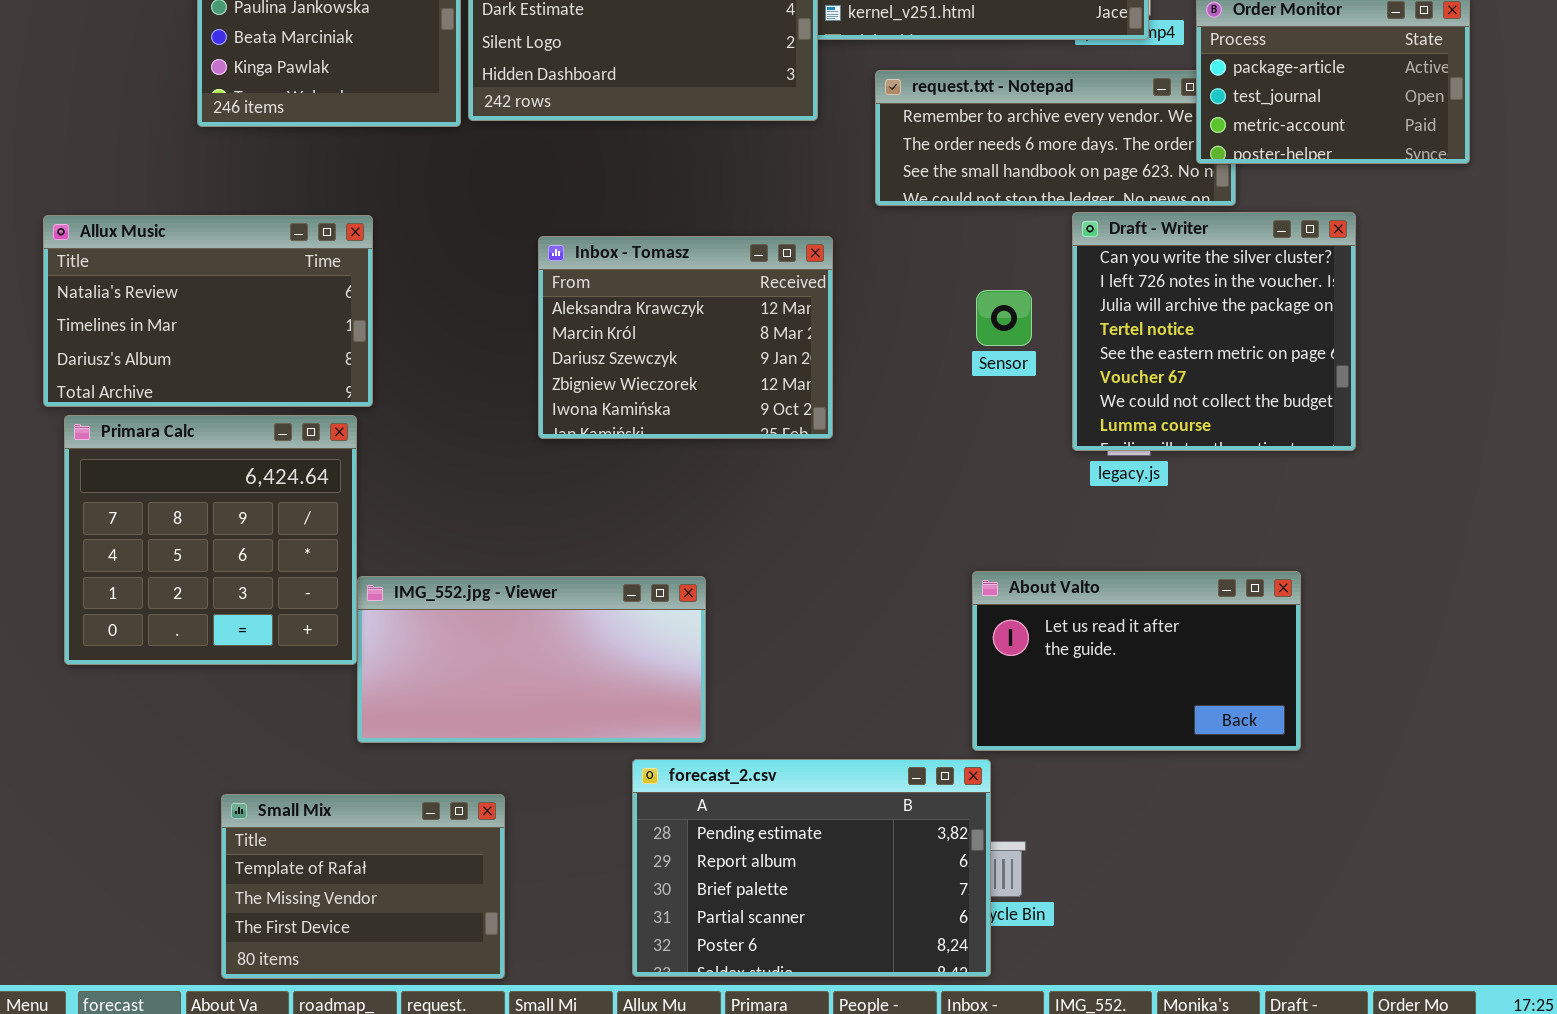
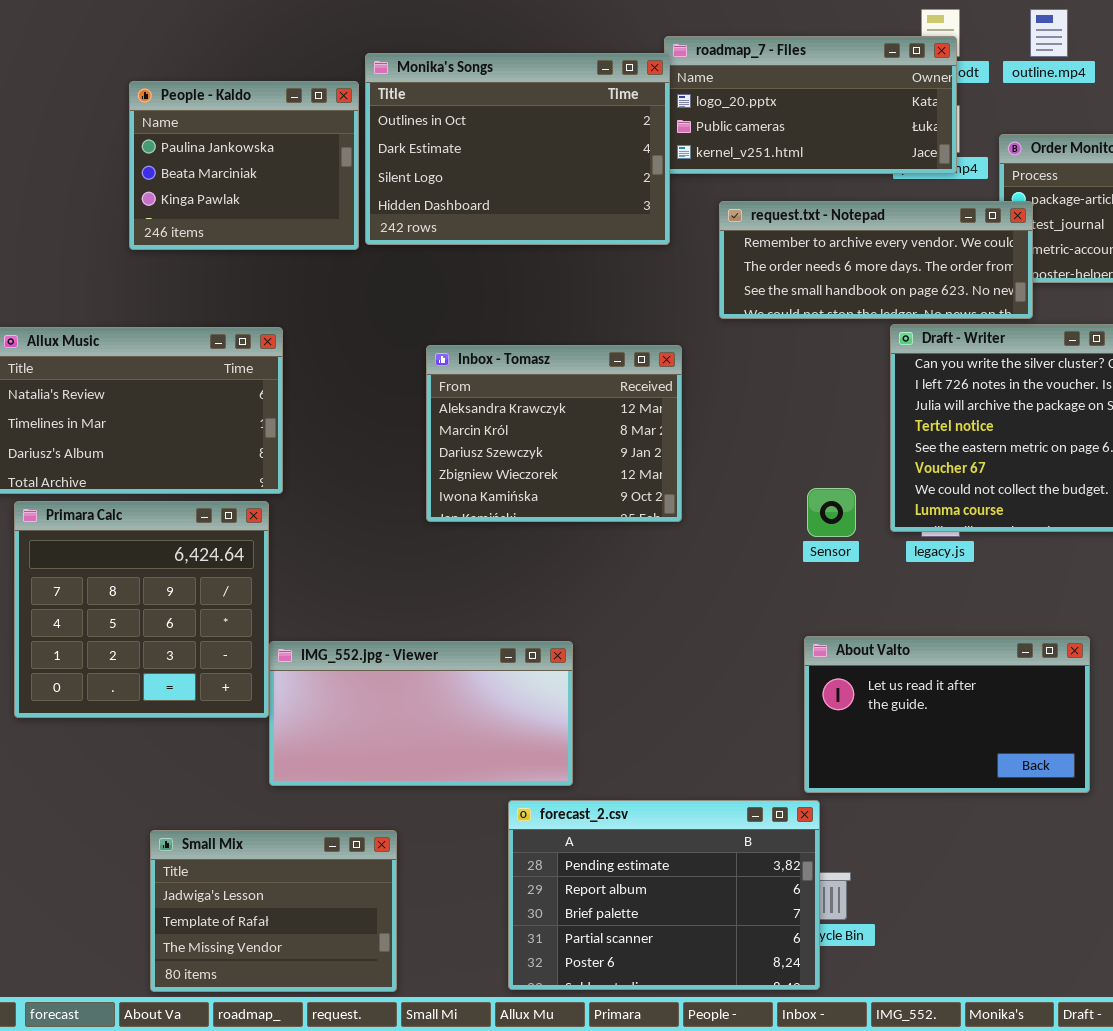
request.txt - Notepad: [875,70,1236,206] -> [719,201,1033,319], raised
Sensor: [976,290,1032,346] -> [807,488,856,537], moved
Small Mix: [221,794,505,979] -> [150,830,397,992], scrolled up 1 row

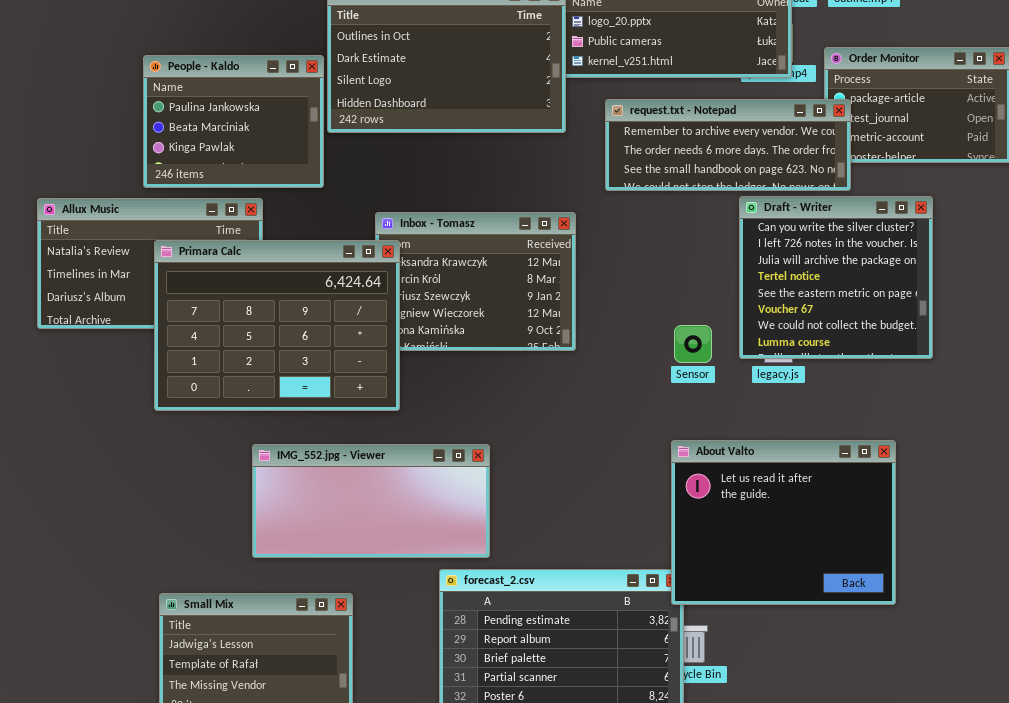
People - Kaldo: [129,81,359,250] -> [143,55,324,188], moved
Primara Calc: [14,501,269,718] -> [154,240,400,411], moved, resized
About Valto: [804,636,1090,793] -> [671,440,896,605], resized

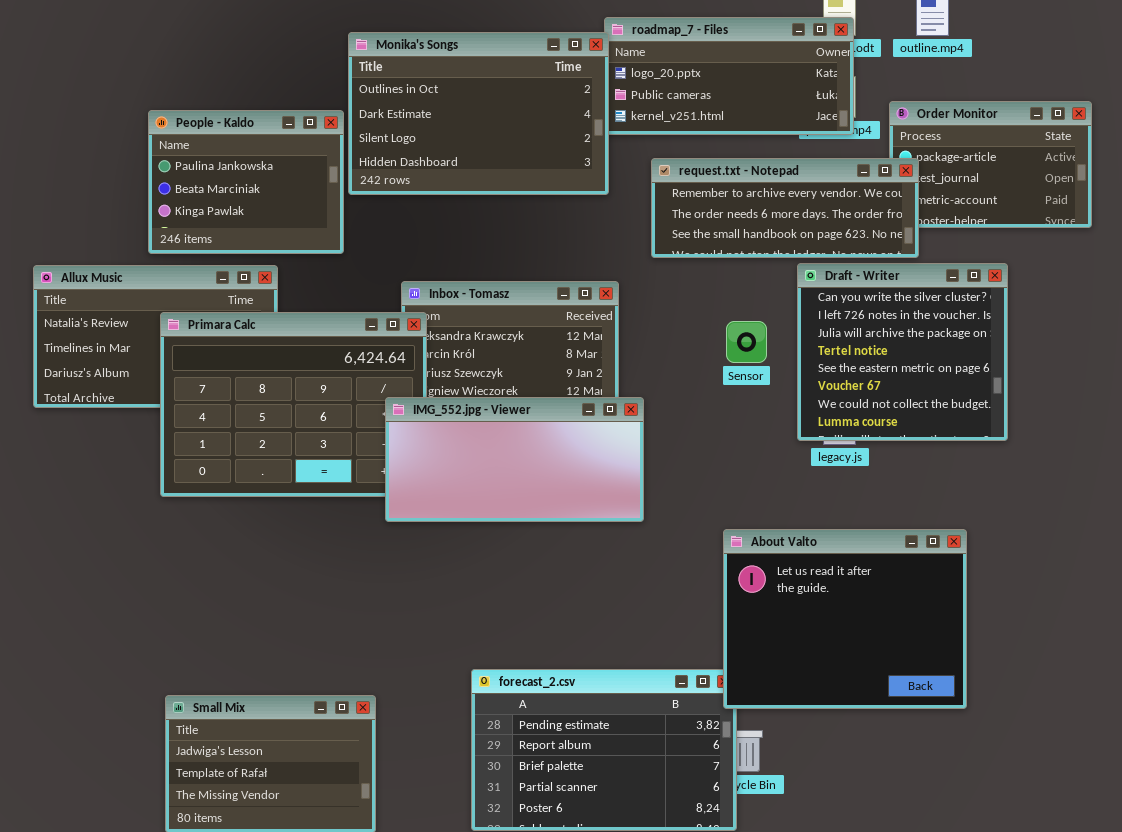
Sensor: [674,325,712,363] -> [726,321,767,363], moved
IMG_552.jpg - Viewer: [252,444,490,558] -> [385,397,644,522], moved

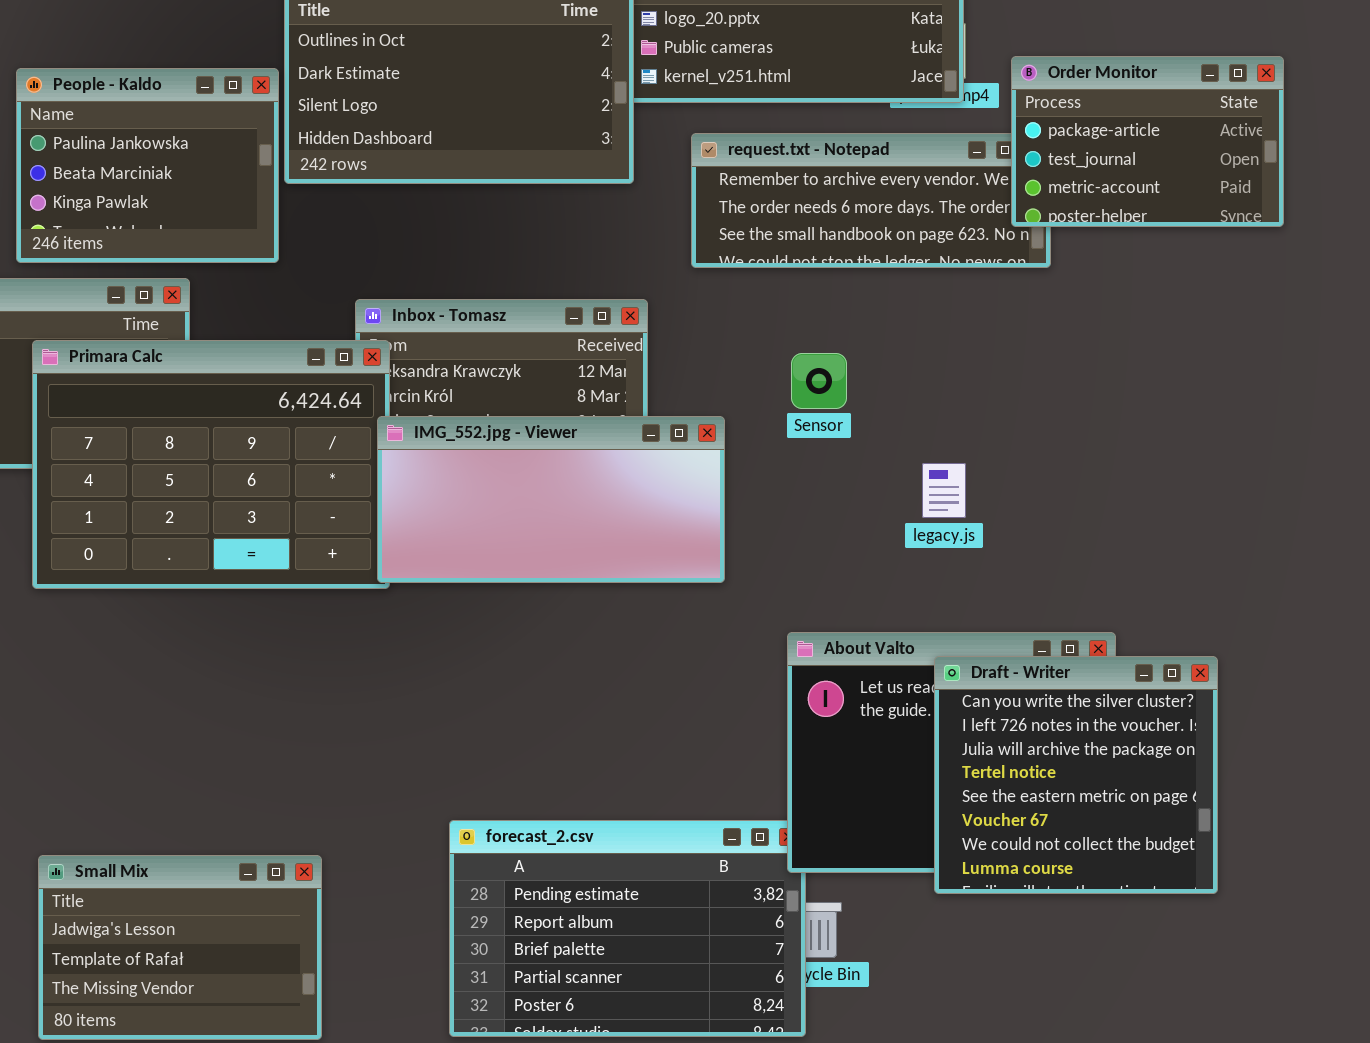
Order Monitor: [889,101,1092,228] -> [1011,56,1284,227], raised
Draft - Writer: [797,263,1008,441] -> [934,656,1218,894], moved
IMG_552.jpg - Viewer: [385,397,644,522] -> [377,416,725,583], moved

